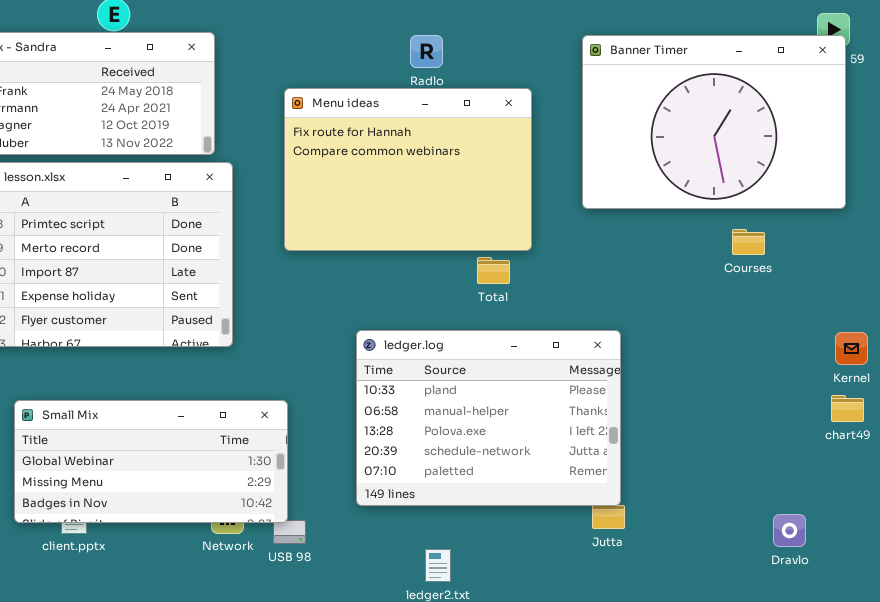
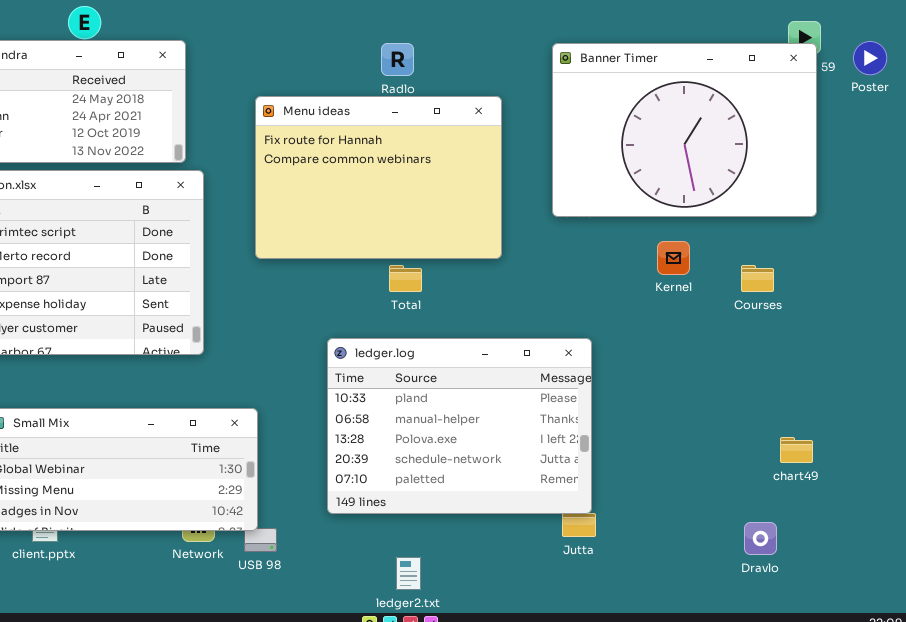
Courses: [732,229,765,255] -> [741,265,774,292], moved
Total: [477,257,510,284] -> [389,265,422,292], moved
Kernel: [835,332,868,365] -> [657,241,690,275], moved
chart49: [831,395,864,422] -> [780,437,813,463], moved

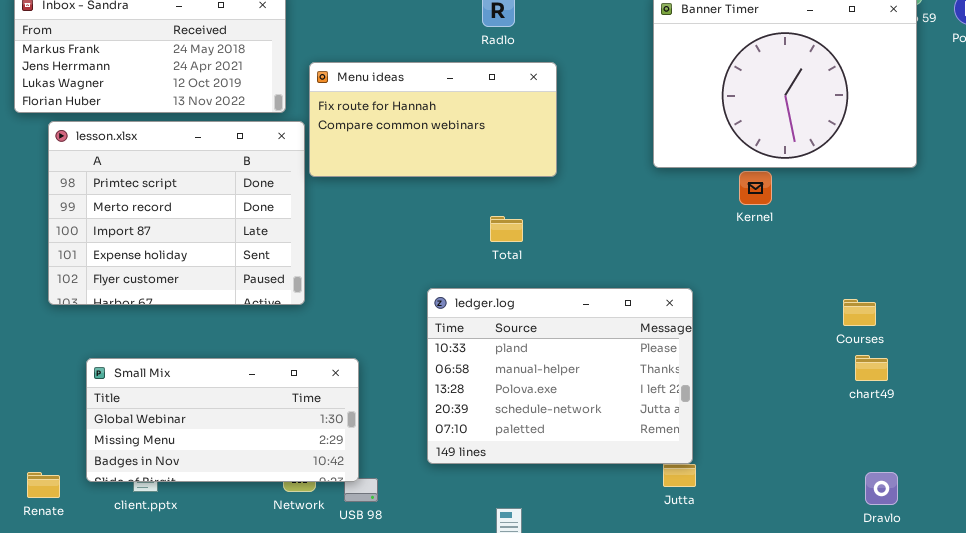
Menu ideas: [255,96,502,259] -> [309,62,557,177], moved, resized
Kernel: [657,241,690,275] -> [739,171,772,205], moved
Courses: [741,265,774,292] -> [843,299,876,326], moved
chart49: [780,437,813,463] -> [855,355,888,381], moved
Dravlo: [744,522,777,555] -> [865,472,898,505], moved

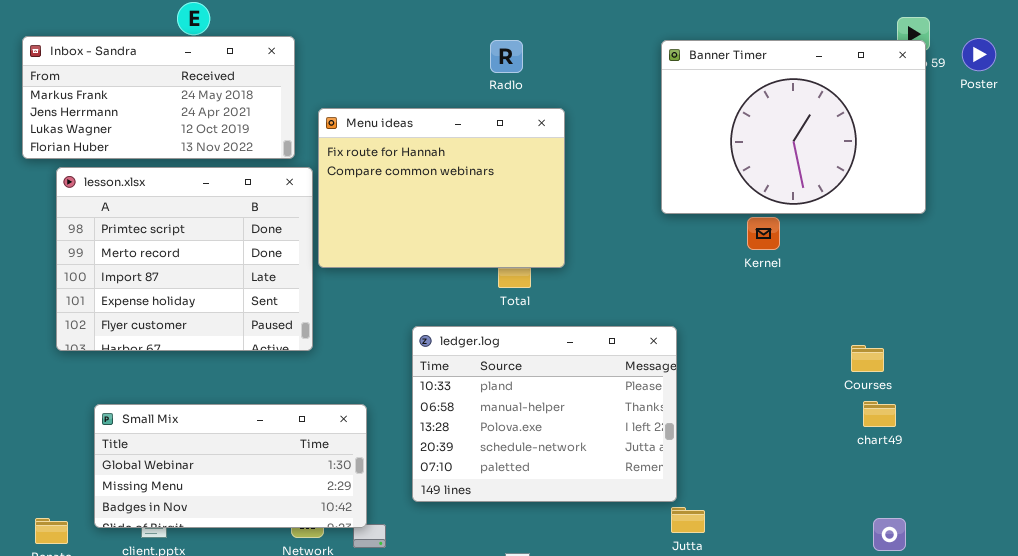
Menu ideas: [309,62,557,177] -> [318,108,565,268], resized
ledger.log: [427,288,693,464] -> [412,326,677,502], moved

